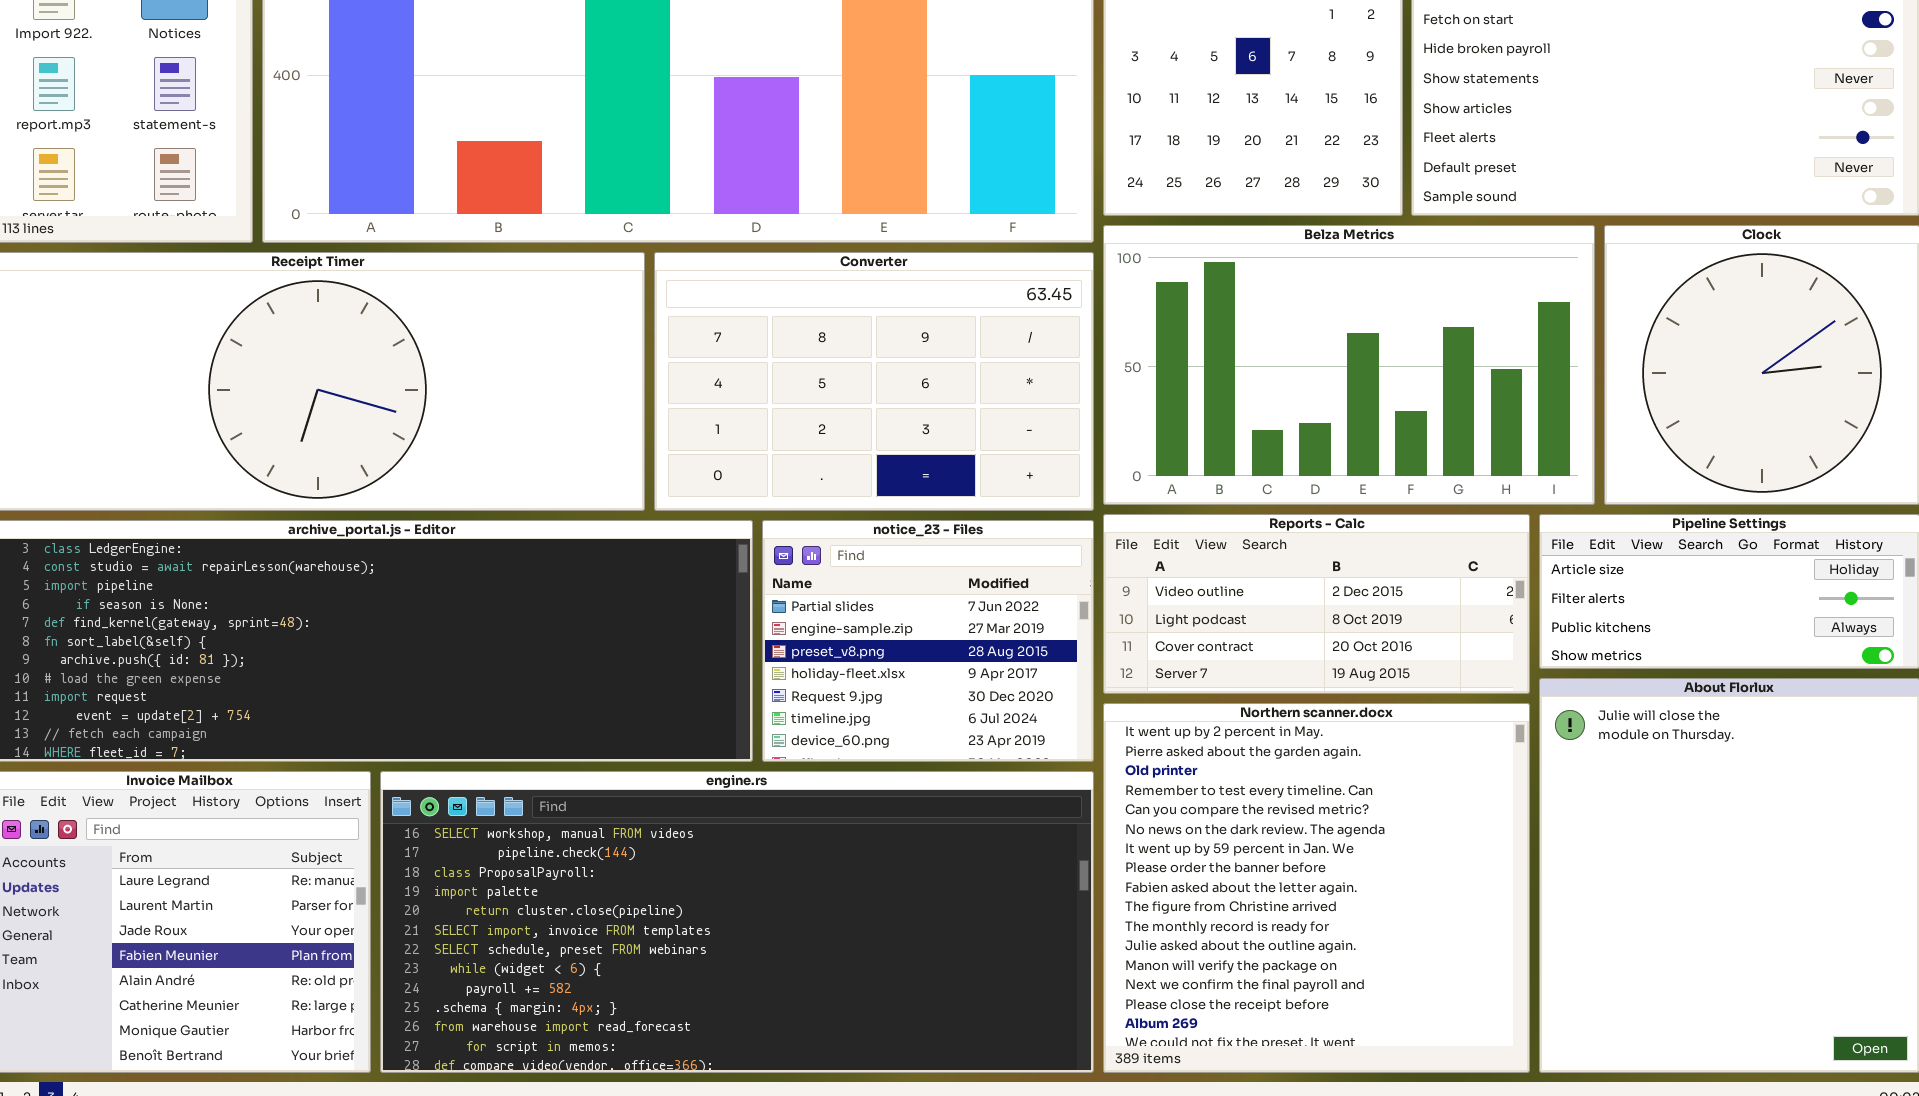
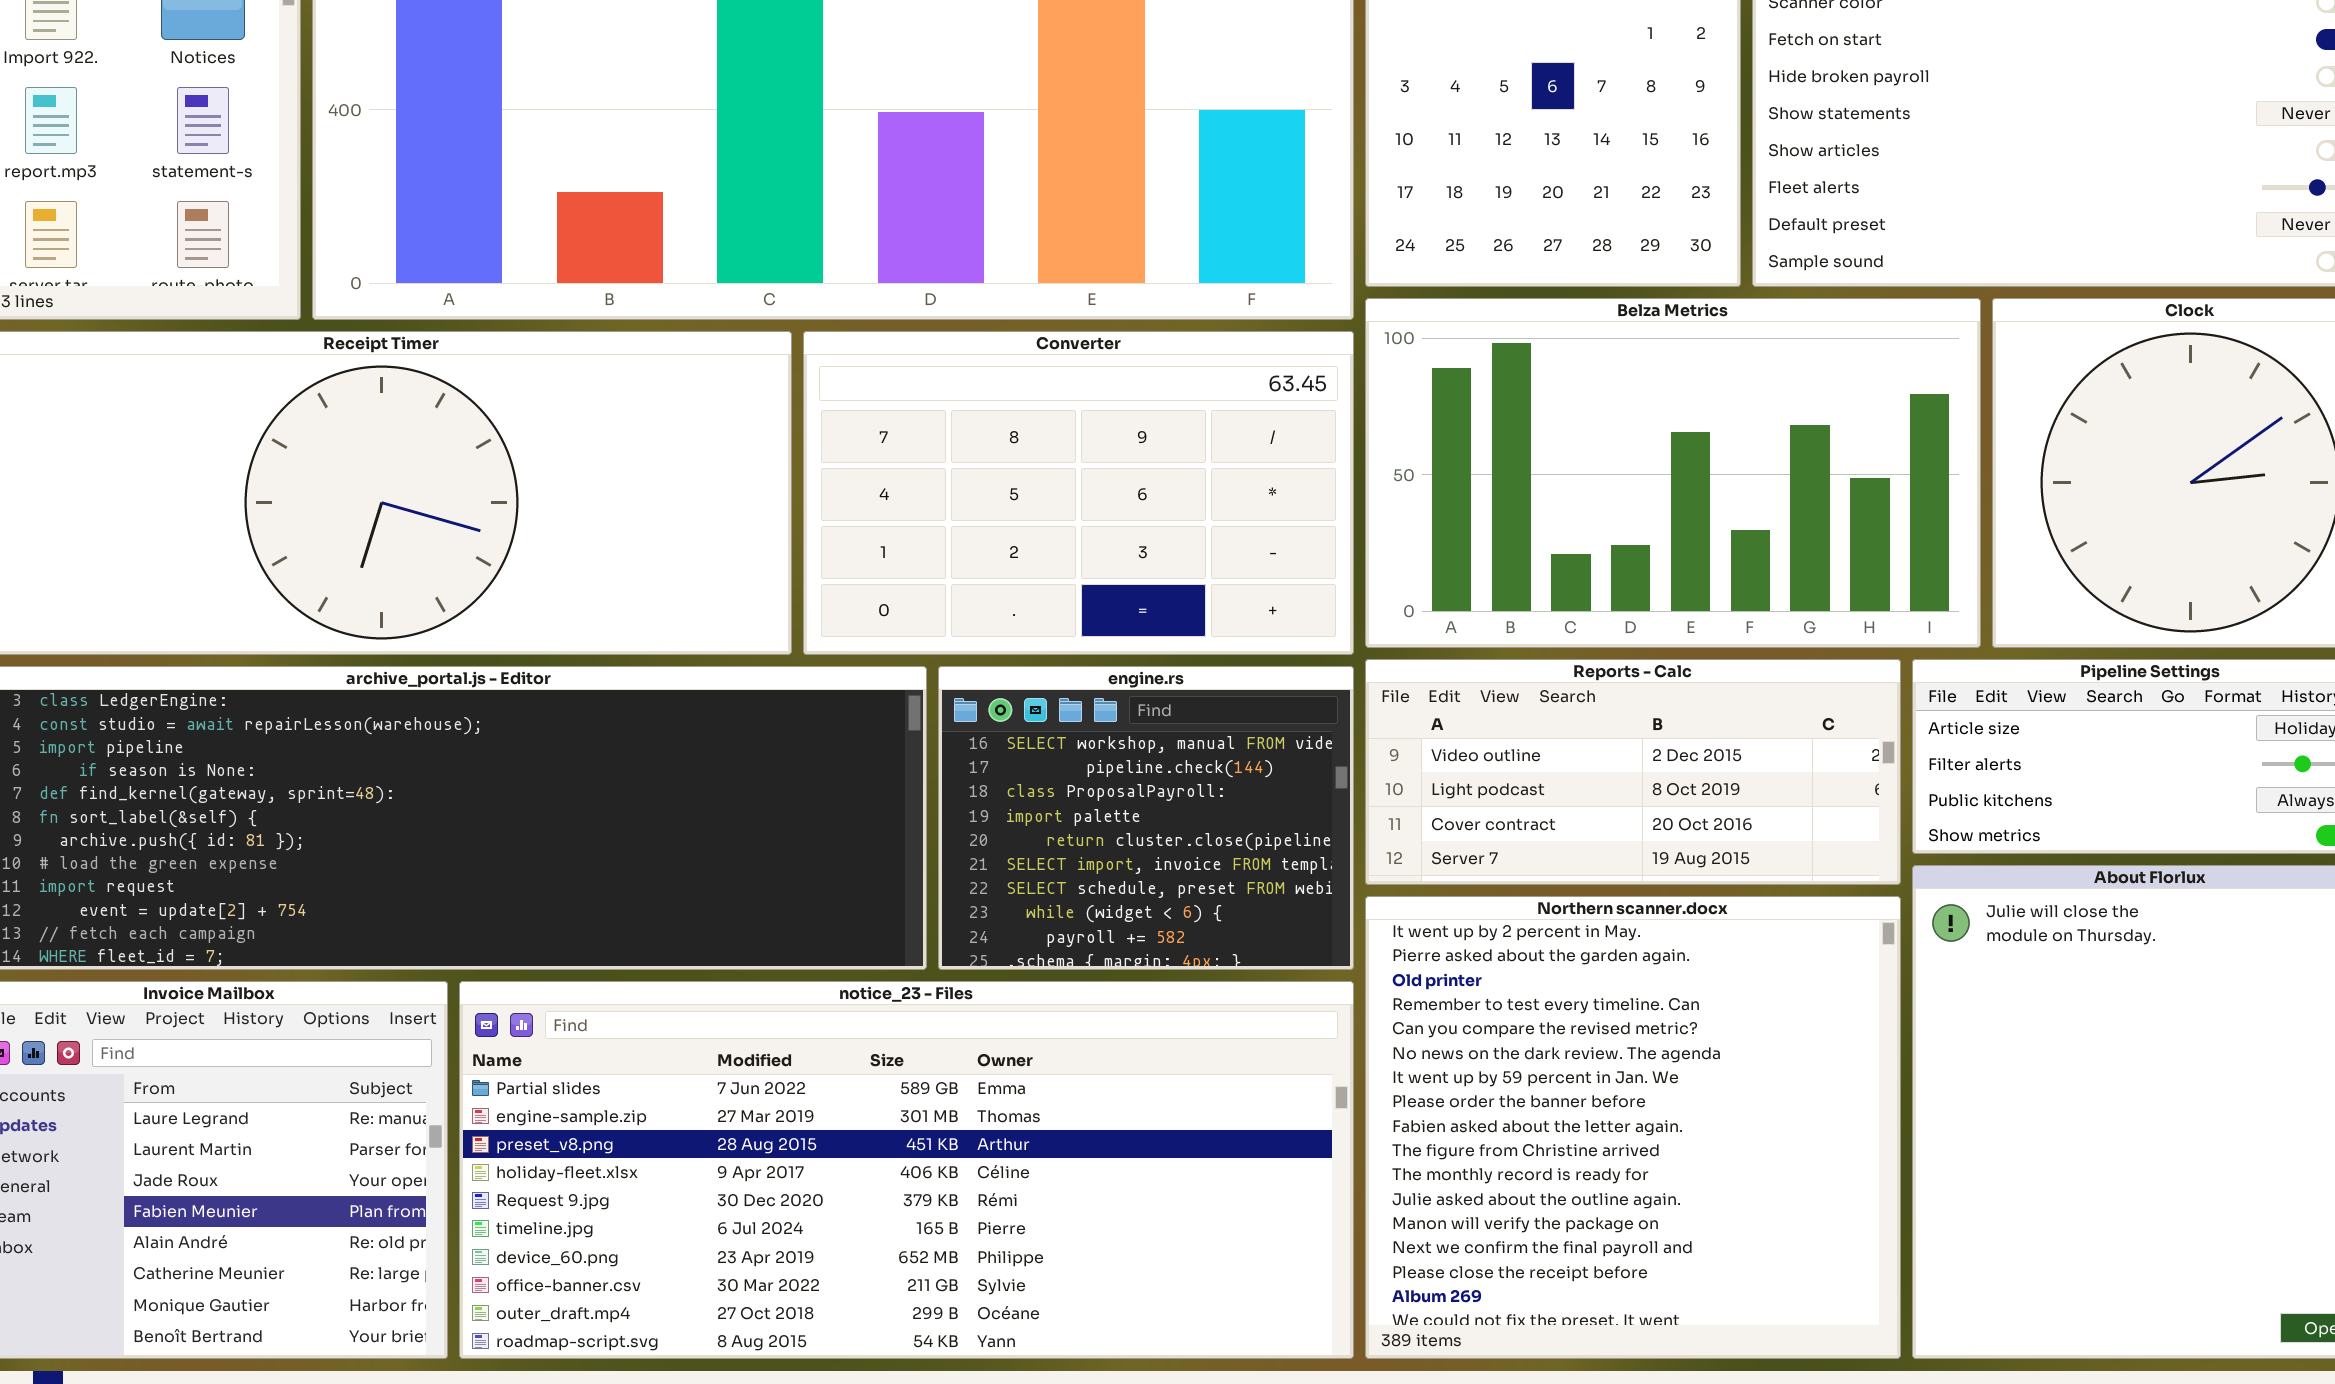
notice_23 - Files: [762,520,1094,762] -> [459,981,1354,1359], moved, resized
engine.rs: [380,771,1094,1073] -> [938,666,1354,970], moved, resized

